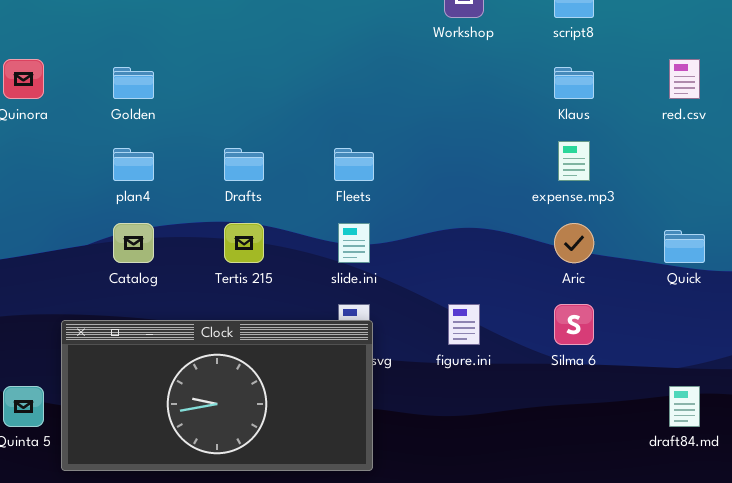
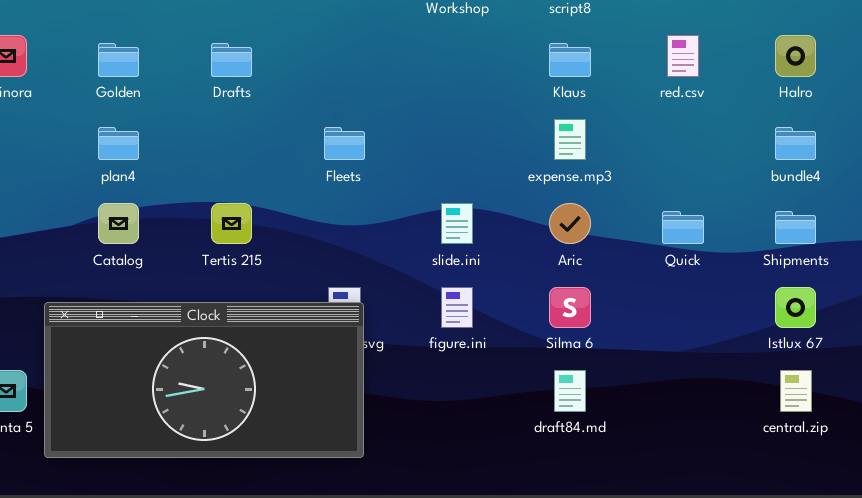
Drafts: [224,148,264,181] -> [211,43,252,77], moved
slide.ini: [338,223,370,263] -> [441,203,473,244], moved
draft84.md: [669,386,700,427] -> [554,370,586,412], moved

